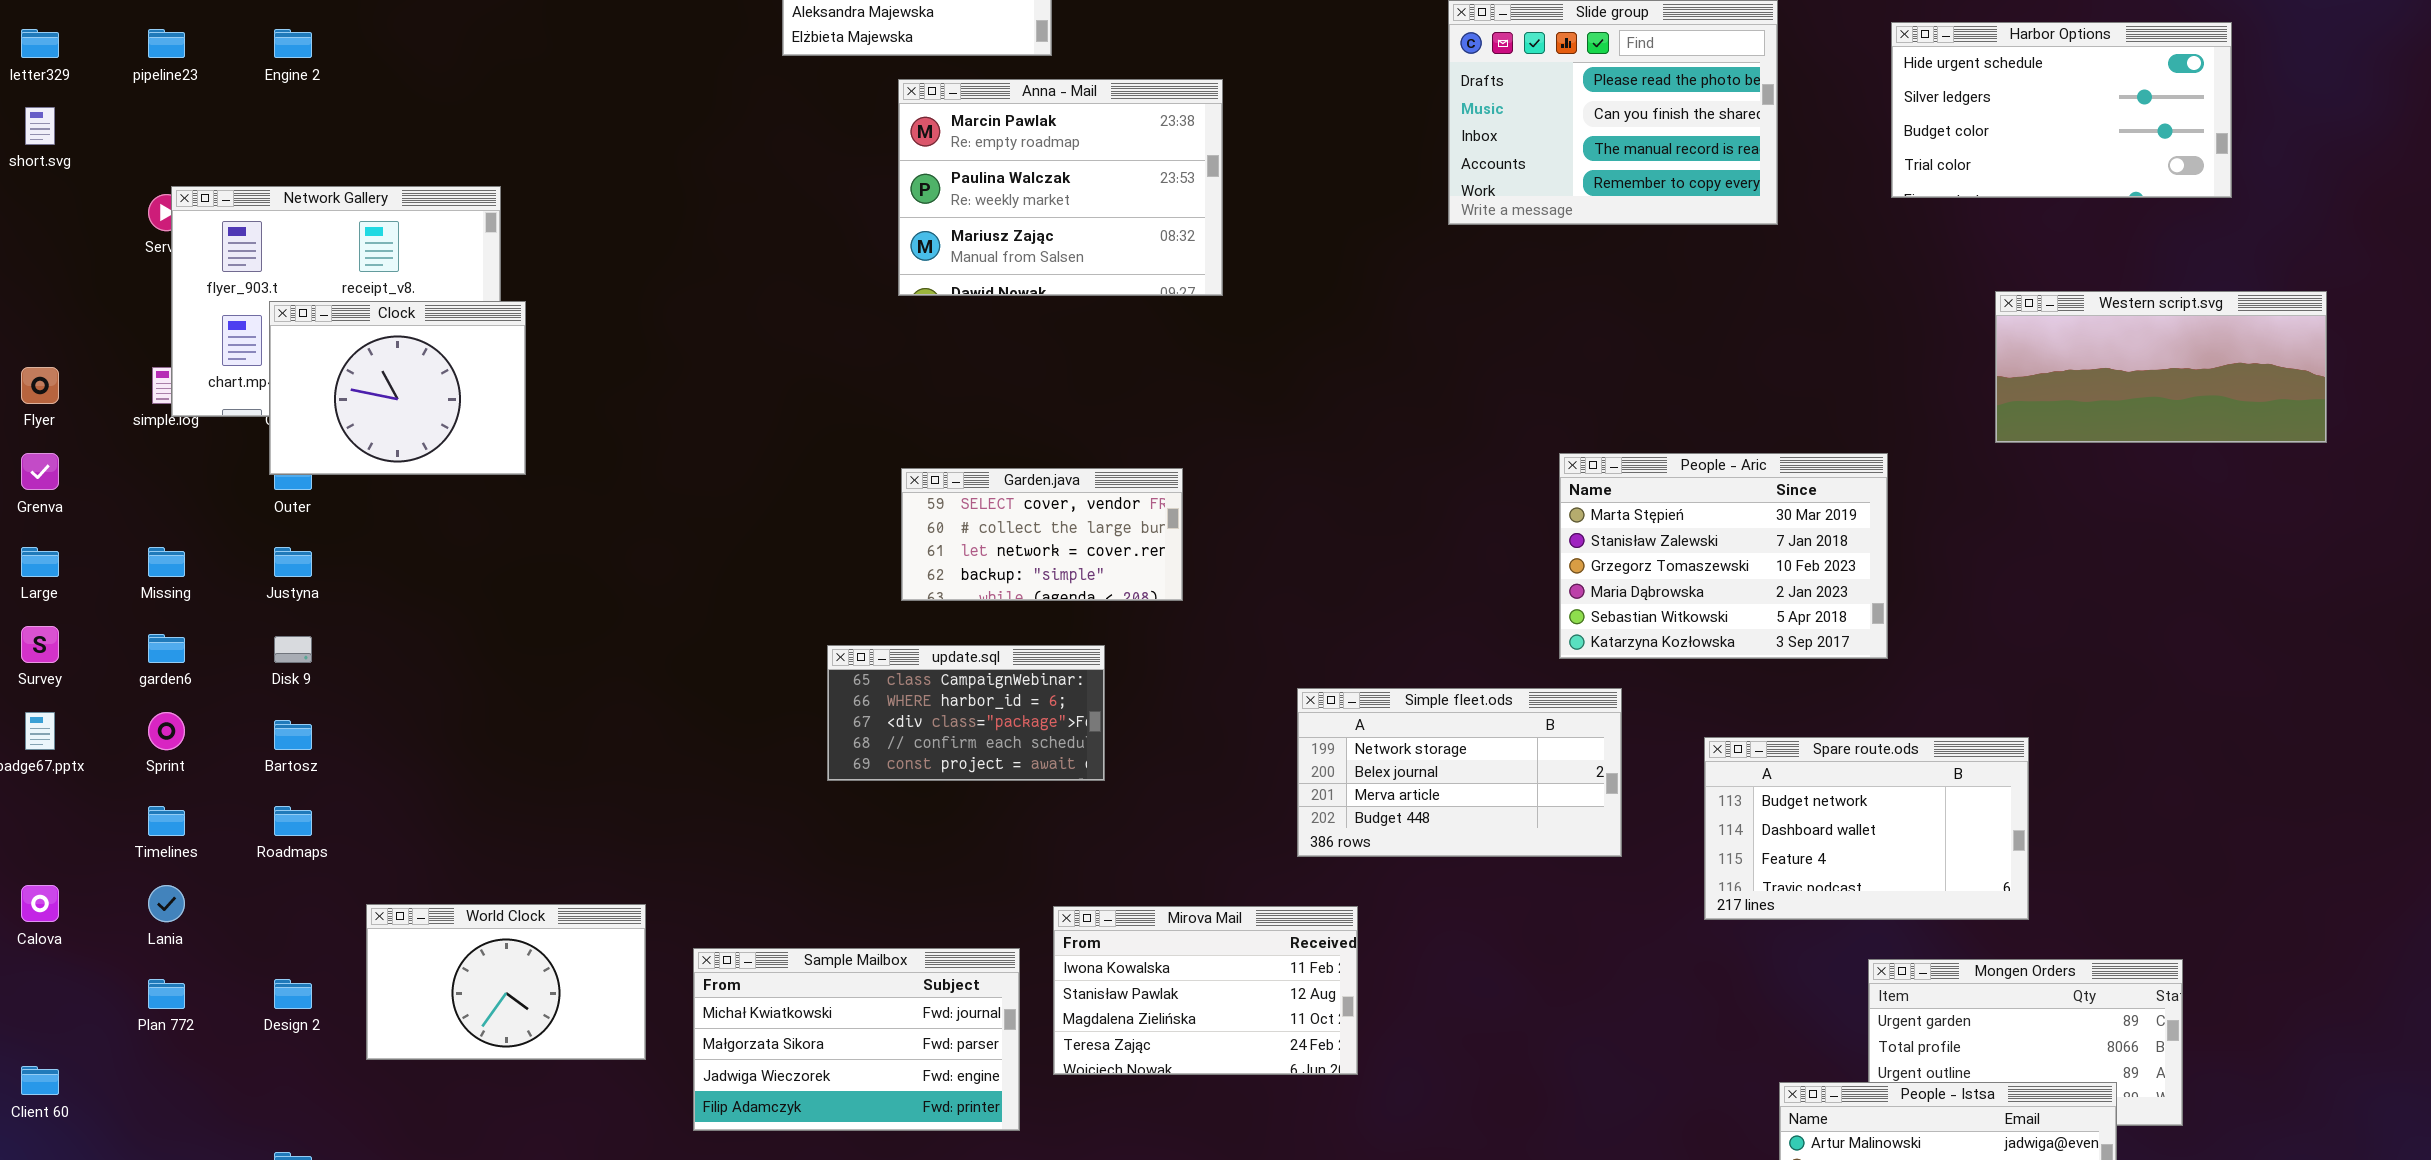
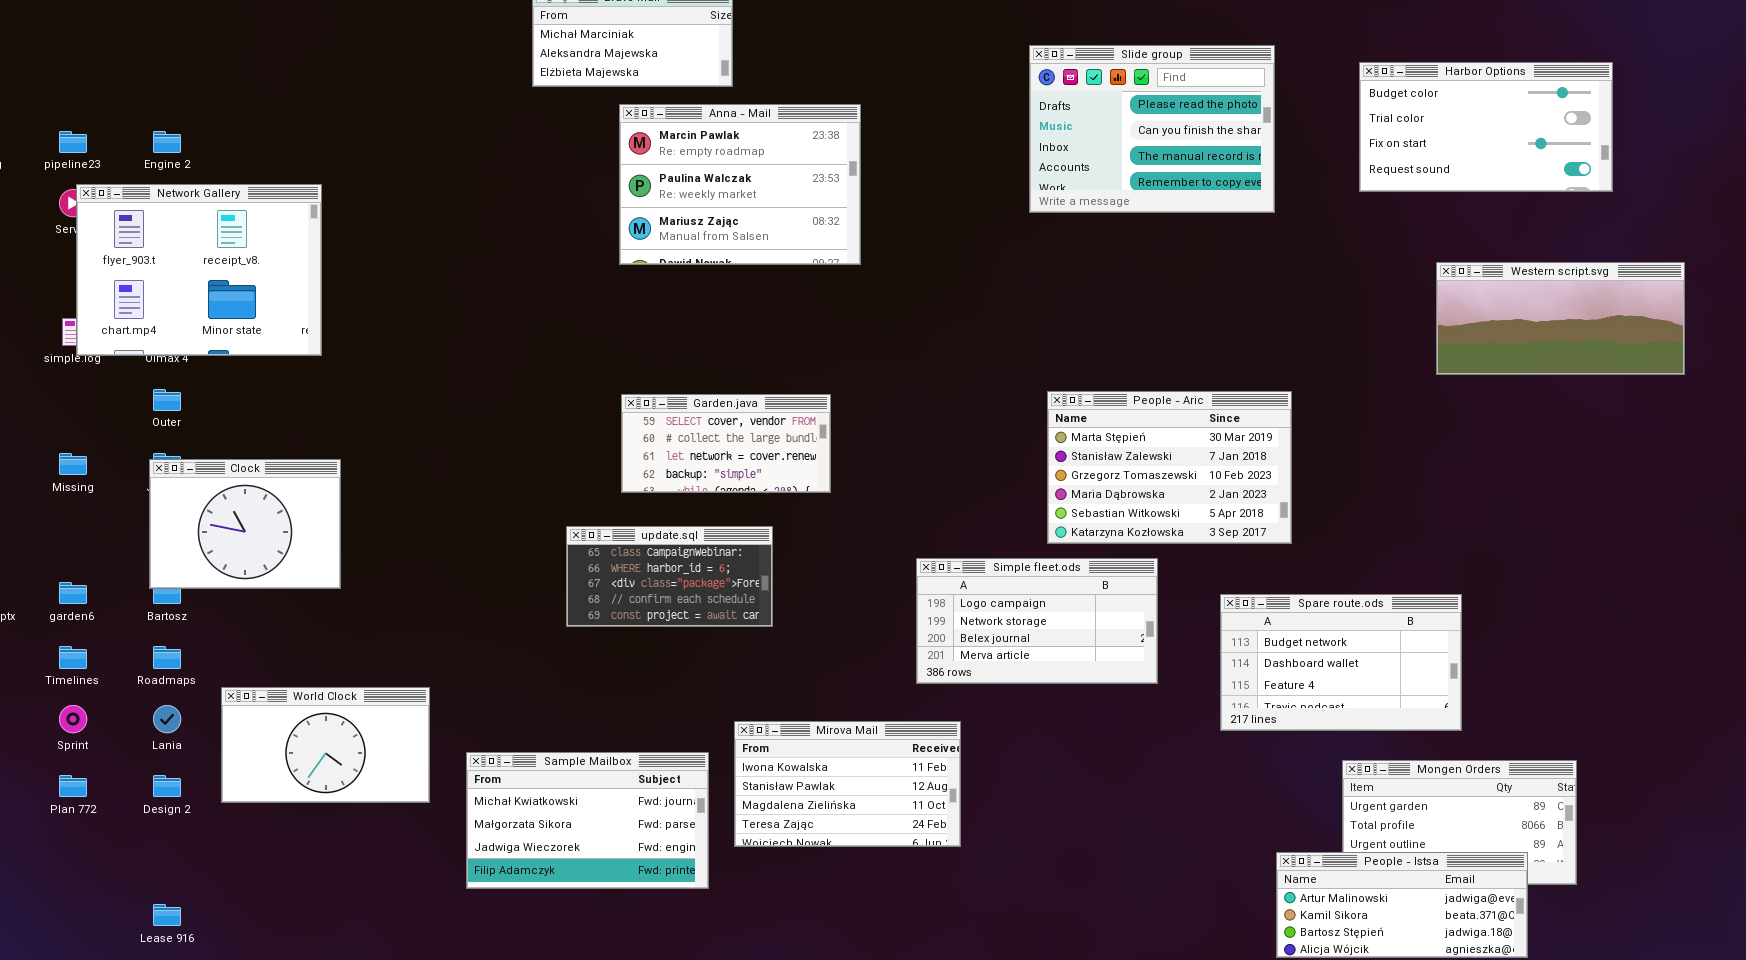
Harbor Options: [1891,22,2232,198] -> [1359,62,1613,192], scrolled down 2 rows
pipeline23: [148,29,185,58] -> [59,131,87,153], moved
Engine 2: [274,29,312,58] -> [153,131,181,153], moved
Clock: [269,301,526,475] -> [149,459,341,589], moved
People - Aric: [1559,453,1888,659] -> [1047,391,1292,544], moved
garden6: [148,634,185,663] -> [59,582,87,604], moved
Simple fleet.ods: [1297,688,1622,857] -> [916,558,1158,684], scrolled up 1 row
Sprint: [148,712,185,750] -> [59,705,87,733], moved
Lania: [148,885,185,922] -> [153,705,181,733], moved
World Clock: [366,904,646,1060] -> [221,687,430,803], moved

